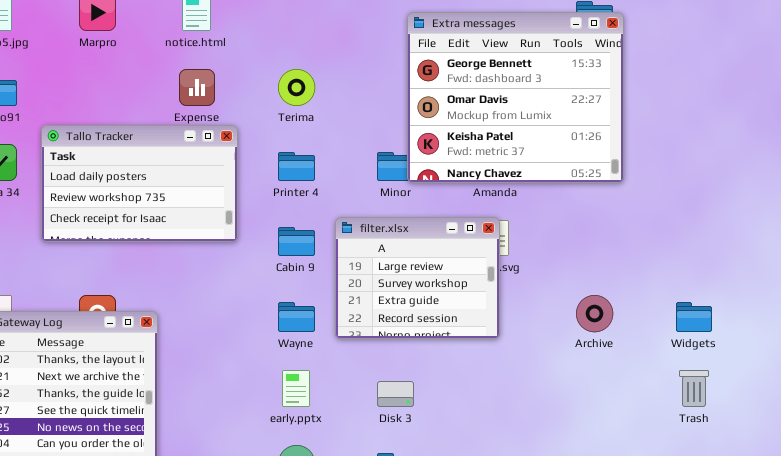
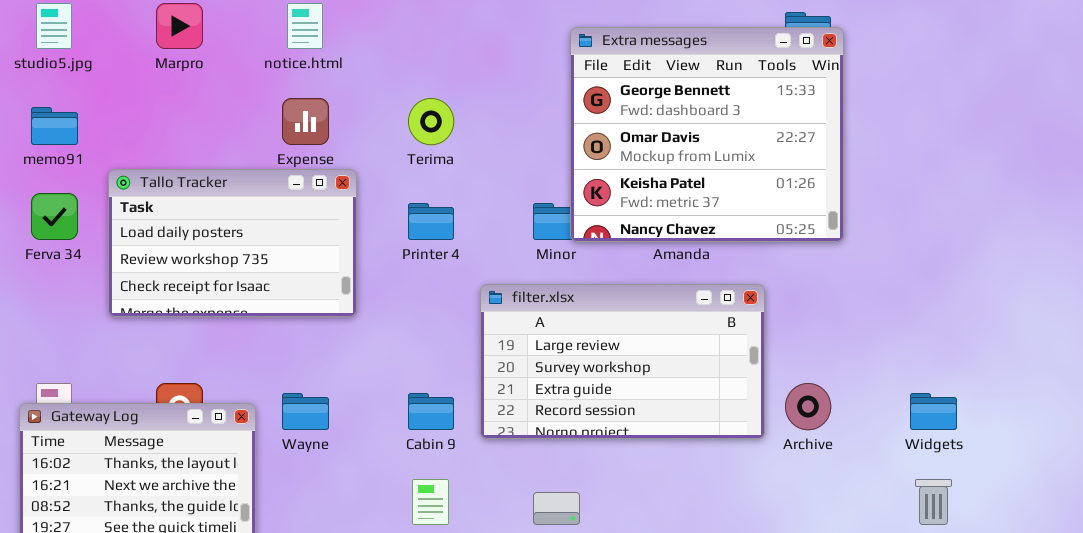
filter.xlsx: [335,217,500,339] -> [480,284,765,439], resized
Cabin 9: [278,227,315,256] -> [408,393,454,430], moved
Wayne: [278,302,315,332] -> [282,393,329,430], moved

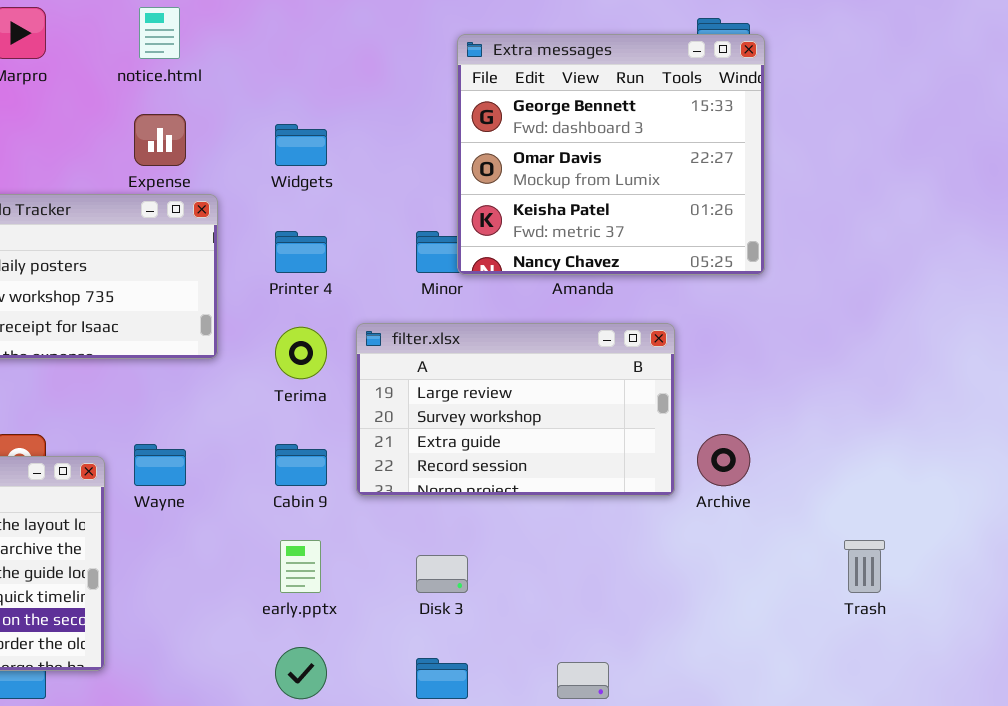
Terima: [408,98,454,145] -> [275,327,327,379], moved
Widgets: [910,393,957,430] -> [275,124,327,166], moved

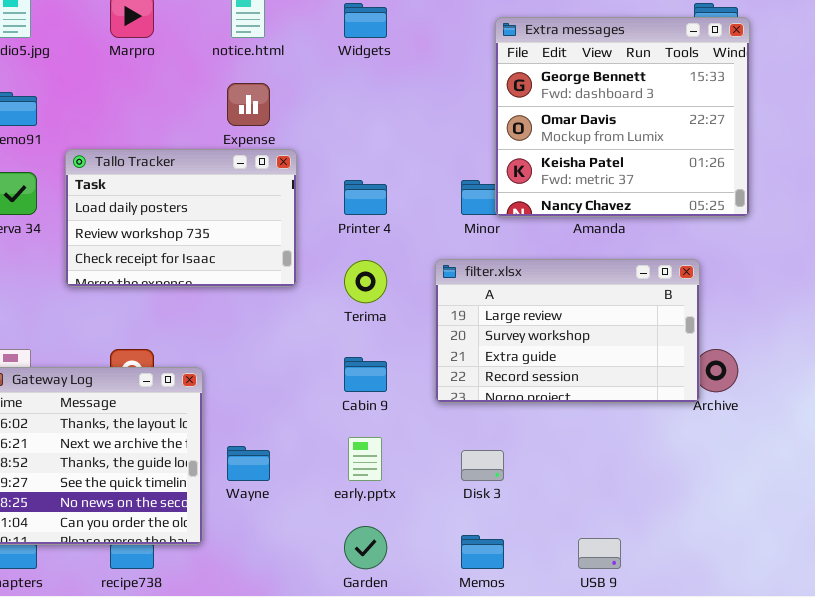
Widgets: [275,124,327,166] -> [344,3,387,38], moved
filter.xlsx: [356,323,675,496] -> [435,259,700,403], moved
Wayne: [134,444,186,486] -> [227,446,270,481], moved

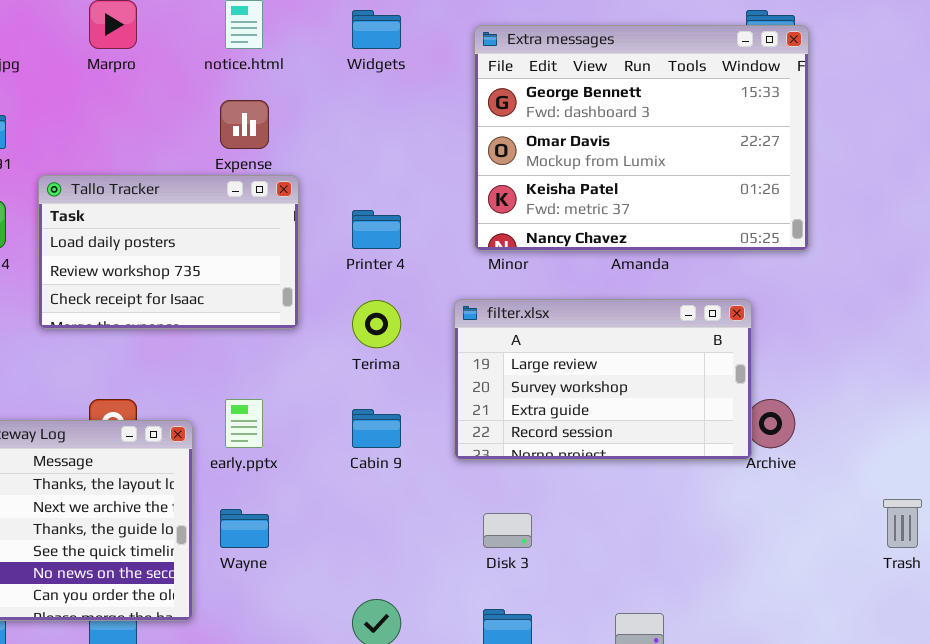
Extra messages: [495,17,750,217] -> [474,25,809,251], resized
early.pptx: [348,437,382,481] -> [225,399,263,448], moved

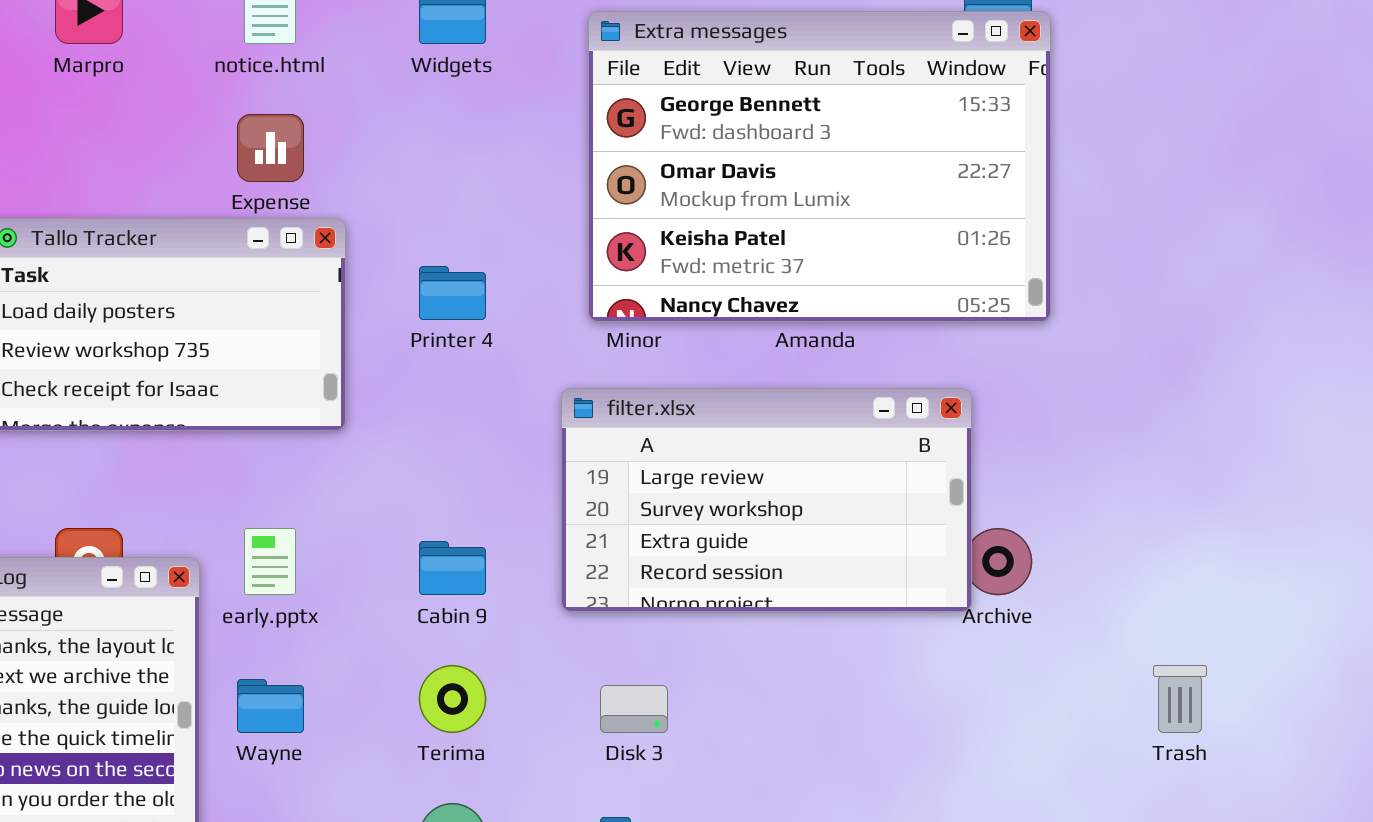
Terima: [352,300,401,348] -> [419,665,486,733], moved

